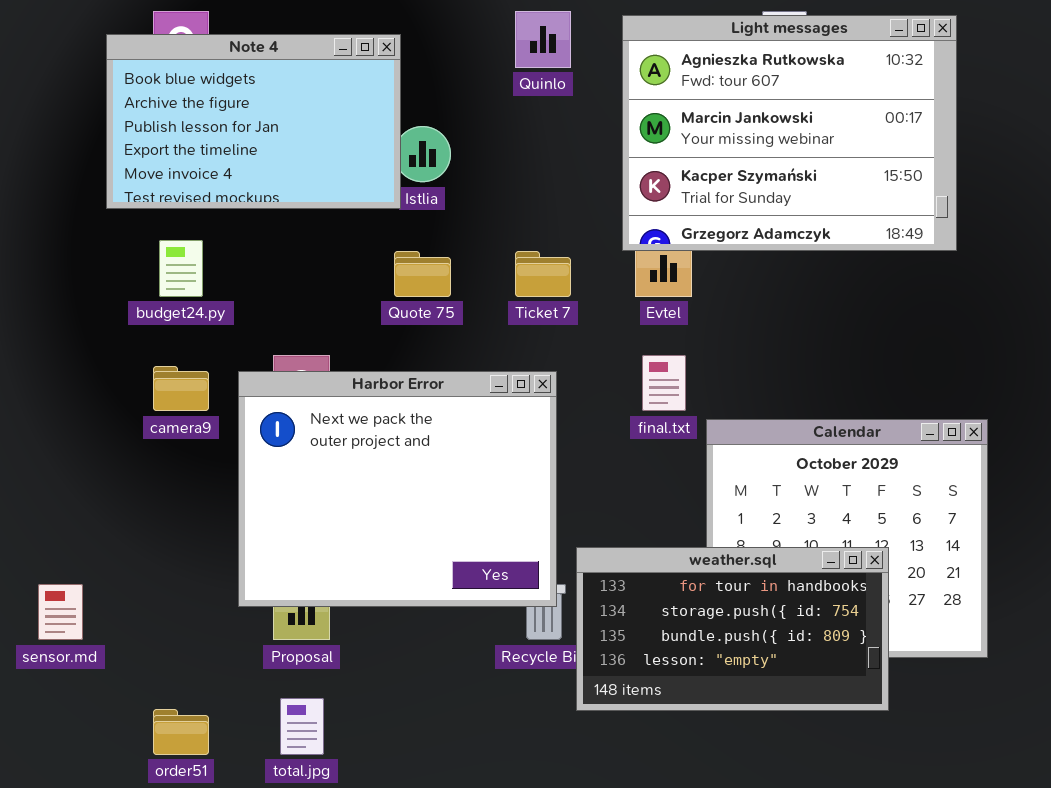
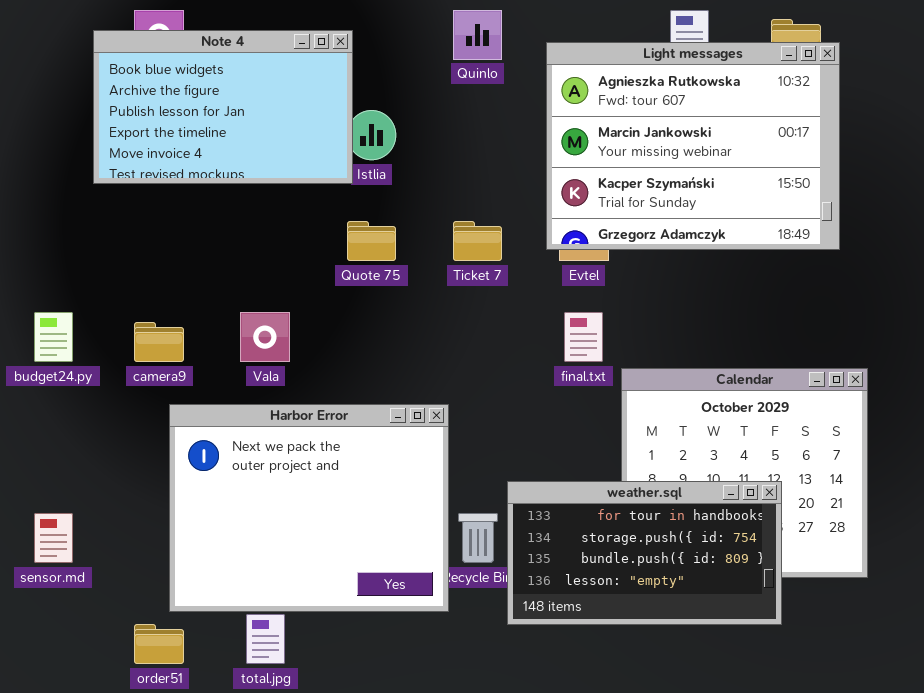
Light messages: [622,15,957,251] -> [546,42,840,250], moved
budget24.py: [159,240,203,297] -> [34,312,73,362], moved
Harbor Error: [238,371,557,607] -> [169,404,449,612], moved

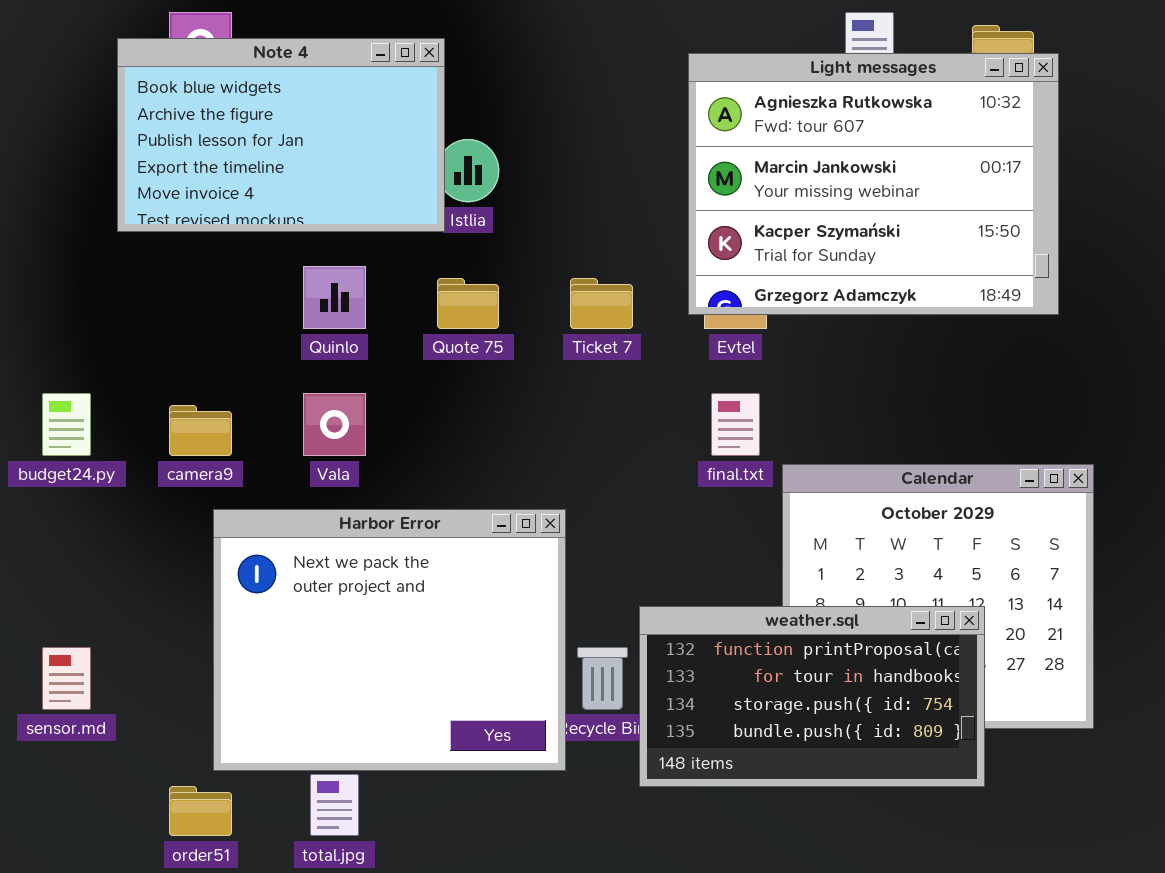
Quinlo: [453,10,502,60] -> [303,266,366,329], moved
weather.sql: [507,481,782,625] -> [639,606,985,787], scrolled up 1 row

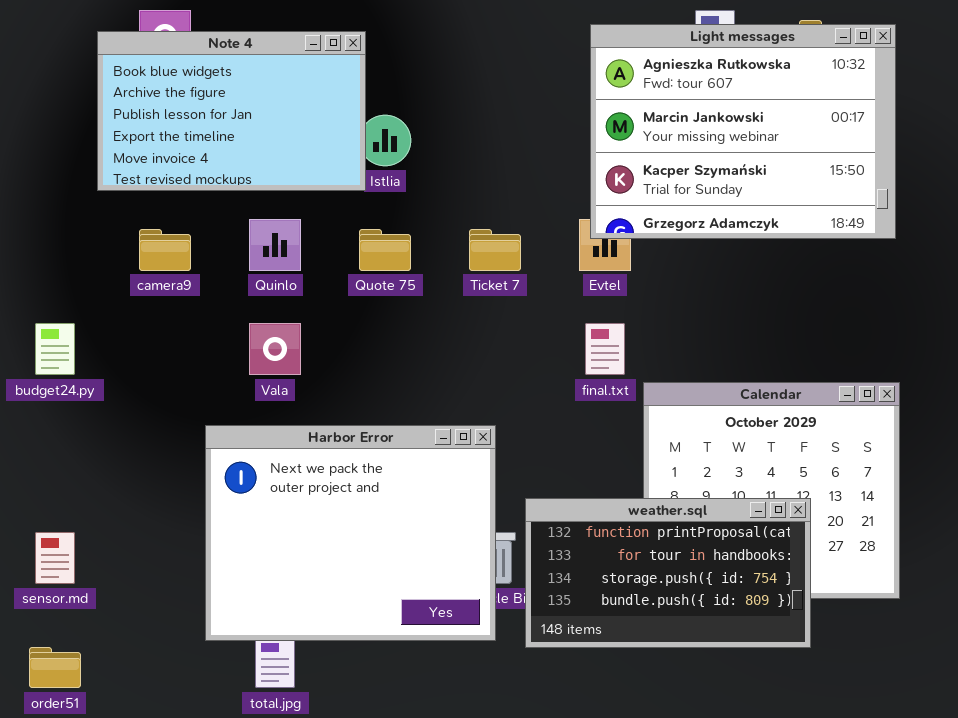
Light messages: [688,53,1059,315] -> [590,24,896,239], moved
camera9: [169,405,232,456] -> [139,229,191,271], moved
Harbor Error: [213,509,566,771] -> [205,425,496,641], moved
order51: [169,786,232,836] -> [29,647,81,688], moved

